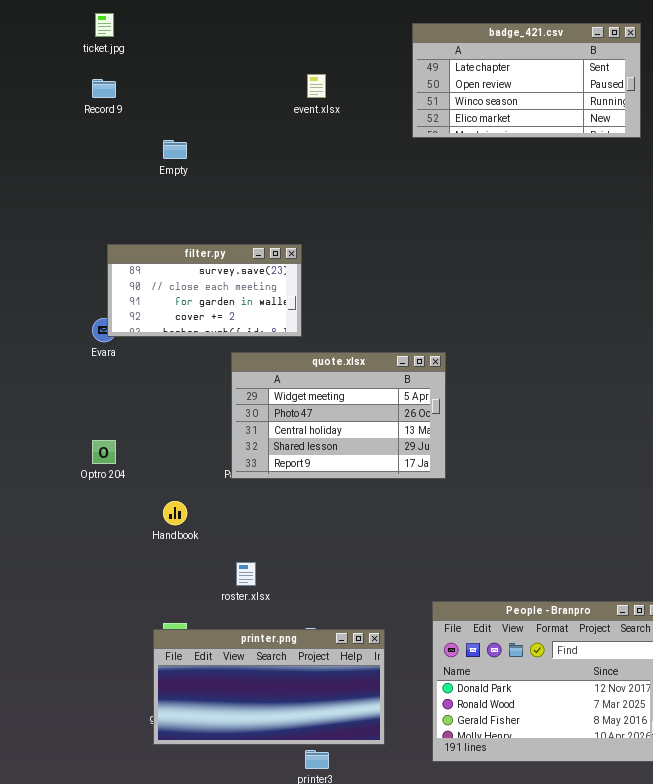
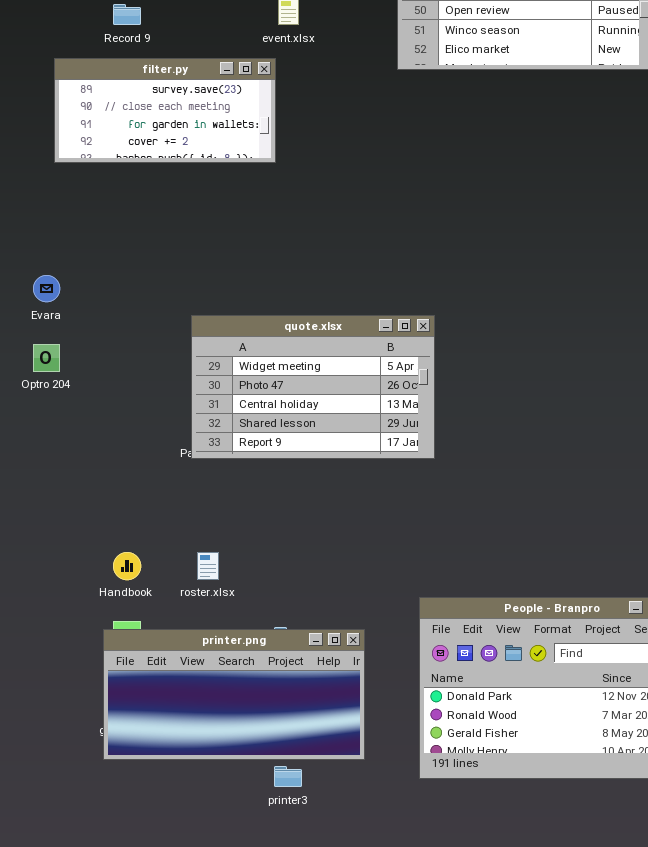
Record 9: [92,79,116,98] -> [113,4,141,25], moved
filter.py: [107,244,302,337] -> [54,58,276,163], moved
Optro 204: [92,440,116,464] -> [33,344,60,372], moved
Handbook: [163,501,187,525] -> [113,552,141,580], moved

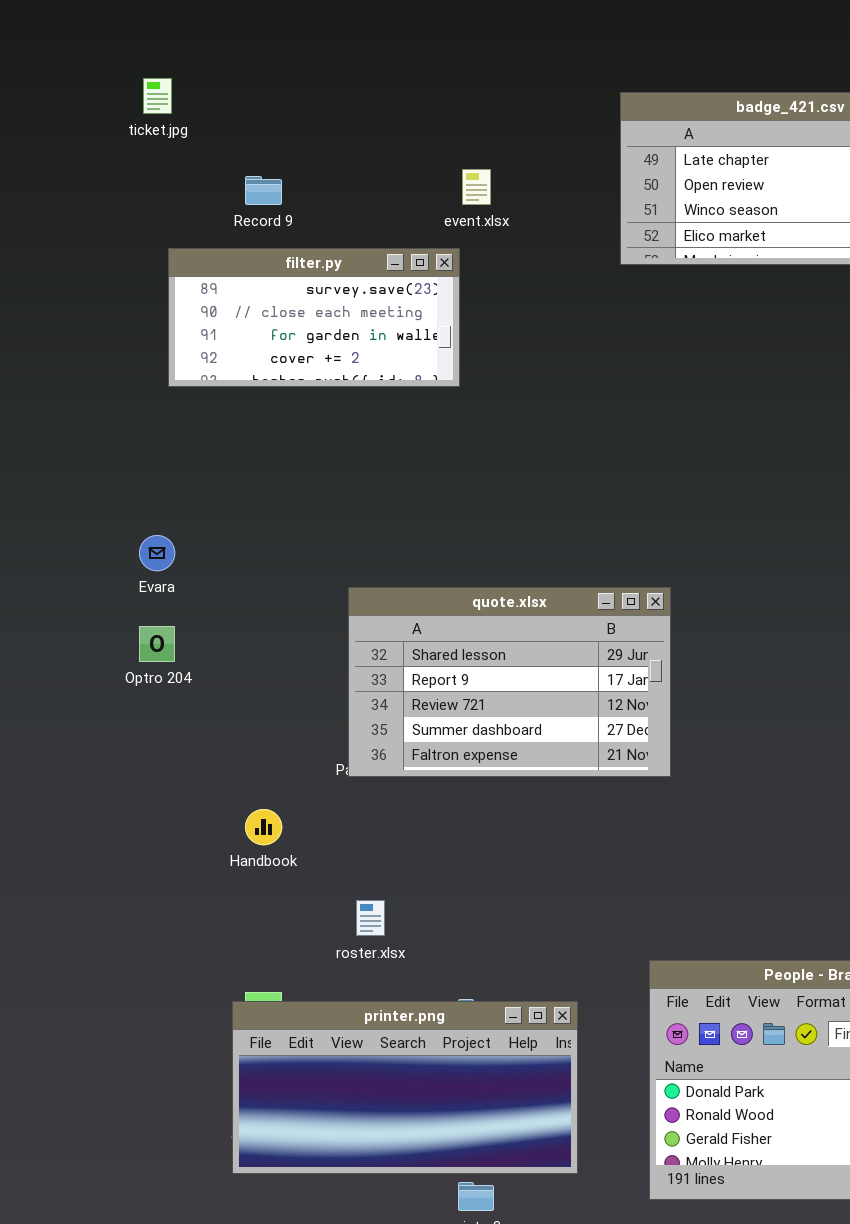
quote.xlsx: [191,315,435,459] -> [348,587,671,777], scrolled down 3 rows
Handbook: [113,552,141,580] -> [245,809,282,845], moved

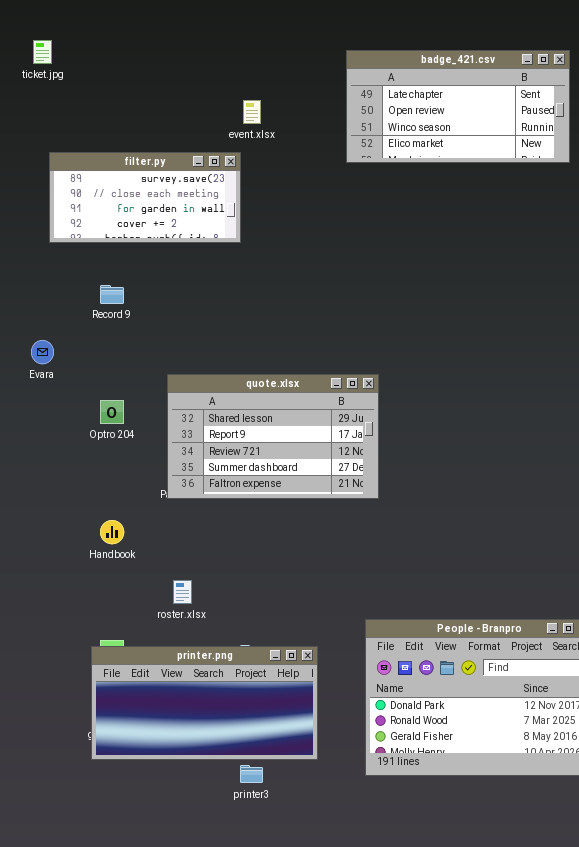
Record 9: [245,176,282,205] -> [100,285,124,304], moved
Optro 204: [139,626,175,662] -> [100,400,124,424], moved

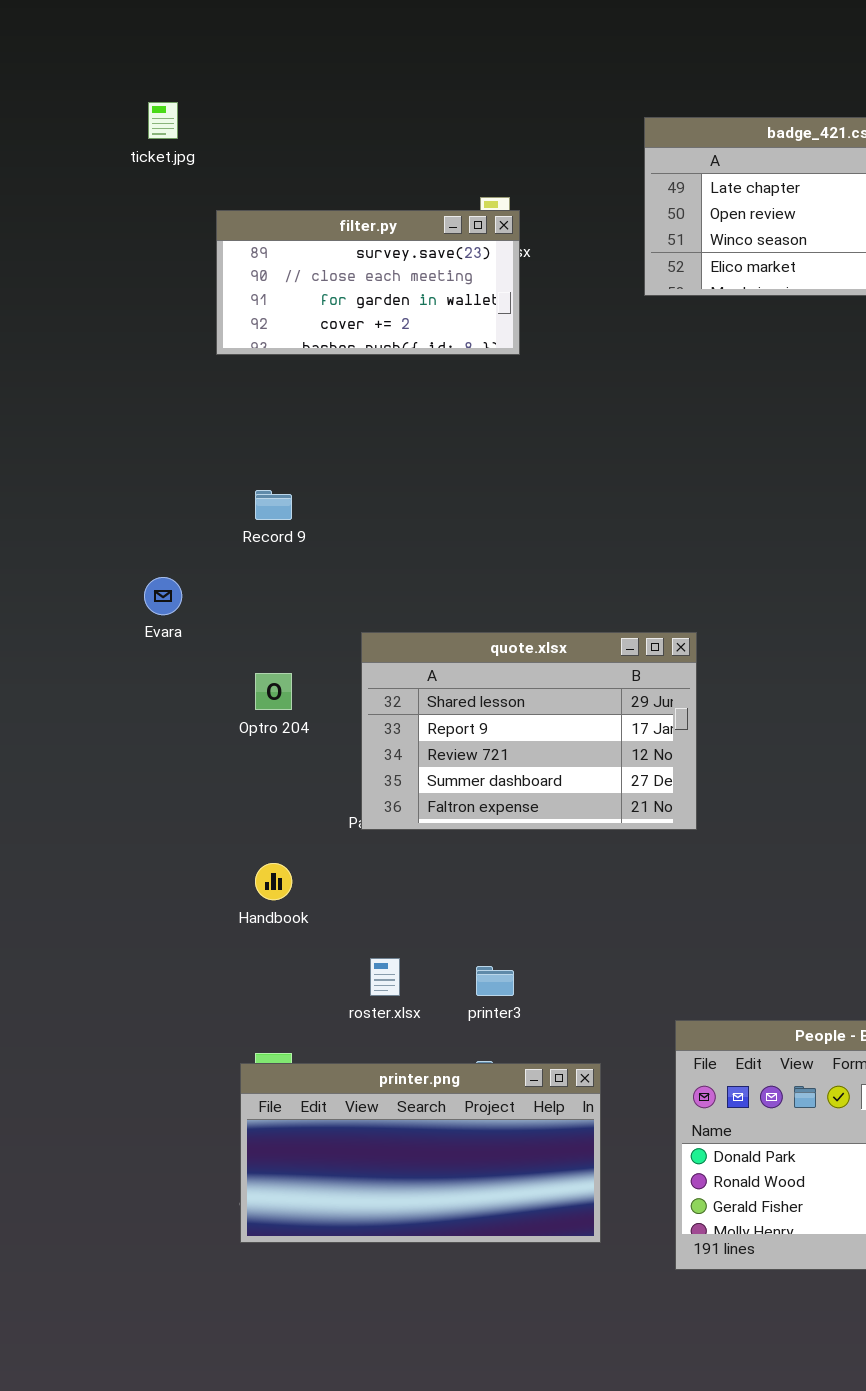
filter.py: [49,152,241,243] -> [216,210,520,355], moved
printer3: [240,765,263,783] -> [476,966,514,996], moved

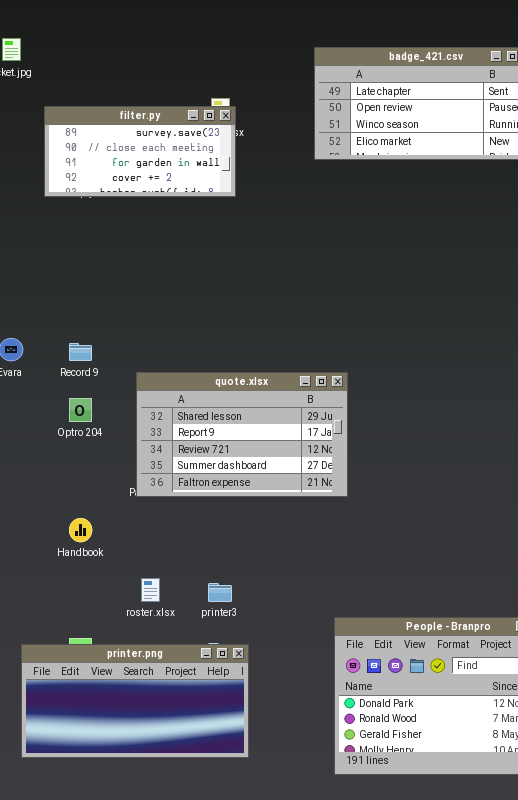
Record 9: [255,490,292,520] -> [69,343,92,361], moved
printer.png: [240,1063,601,1243] -> [21,644,249,758], moved

